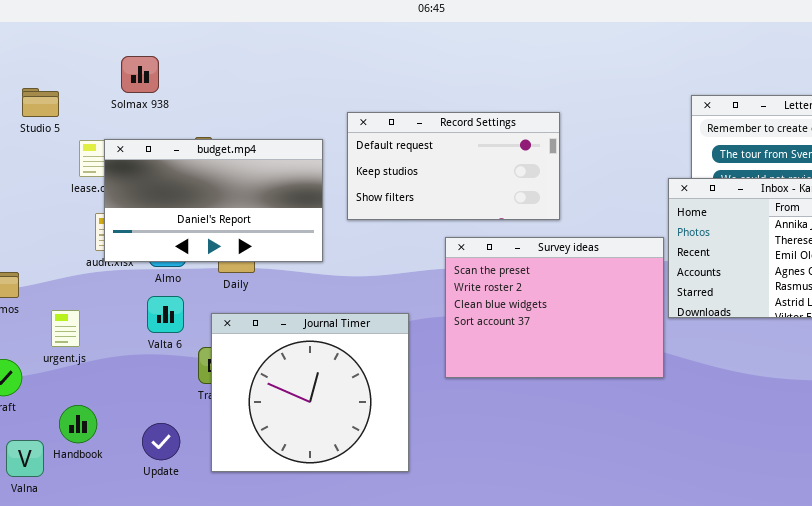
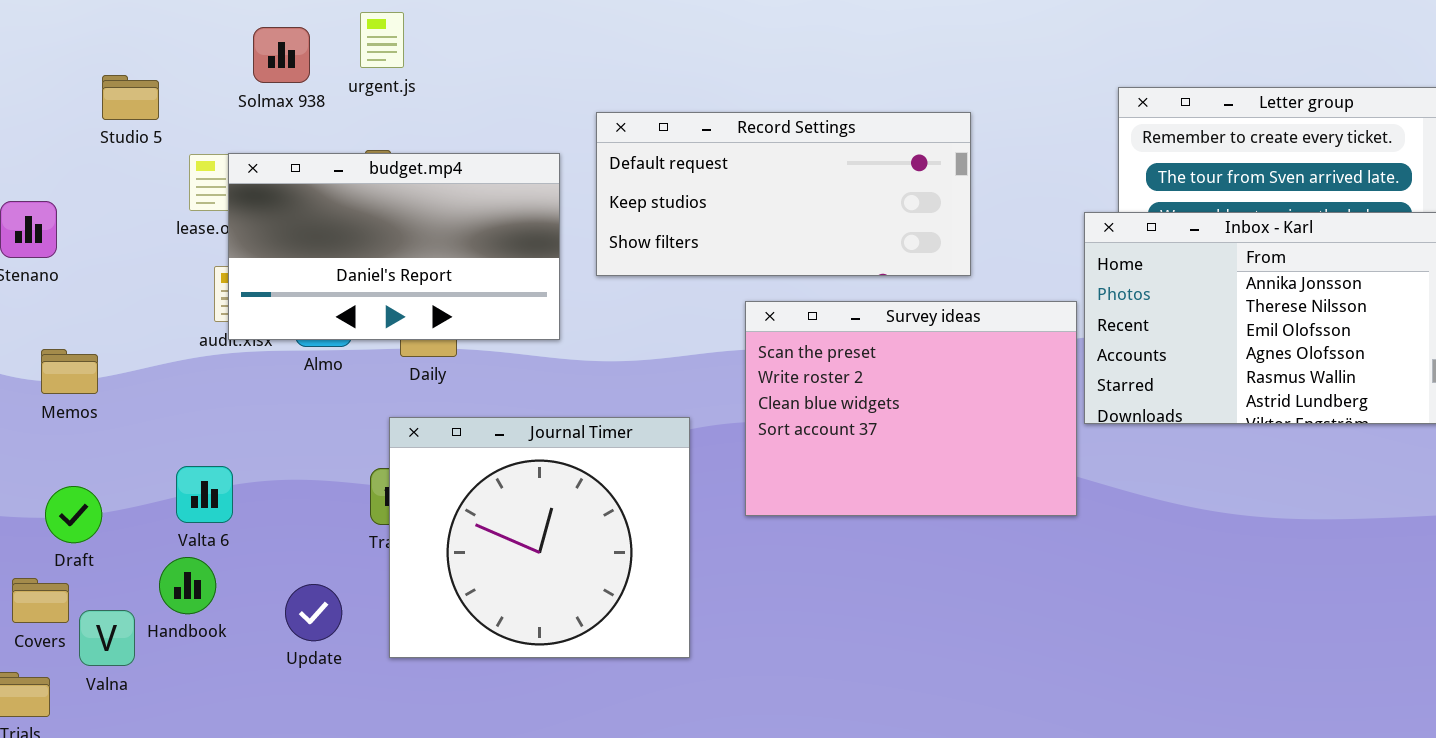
Record Settings: [347,112,560,220] -> [596,112,971,276], resized
Valta 6: [147,296,184,333] -> [176,466,233,523], moved
urgent.js: [51,310,80,347] -> [360,12,404,68], moved

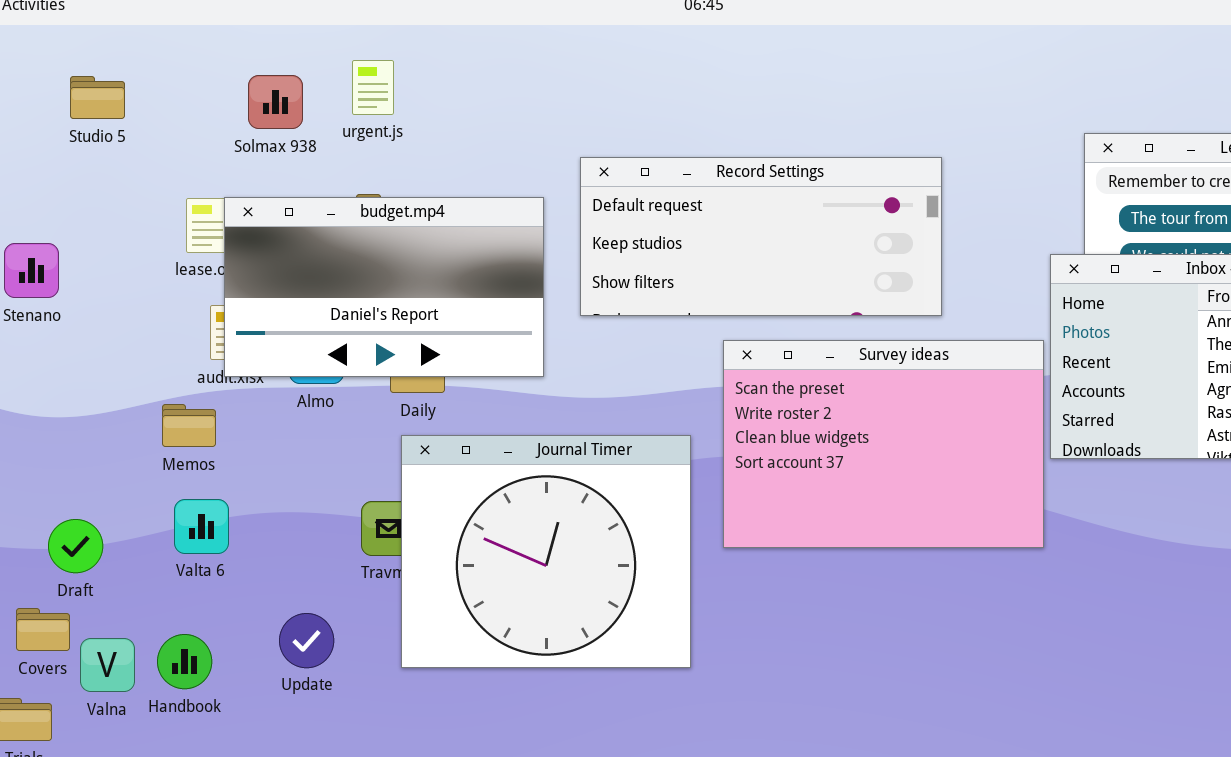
Studio 5: [102,75,159,120] -> [70,76,125,119], moved
Memos: [41,349,98,394] -> [162,404,216,447], moved
Journal Timer: [389,417,690,658] -> [401,435,691,668], moved
Handbook: [159,557,216,614] -> [157,634,212,689], moved

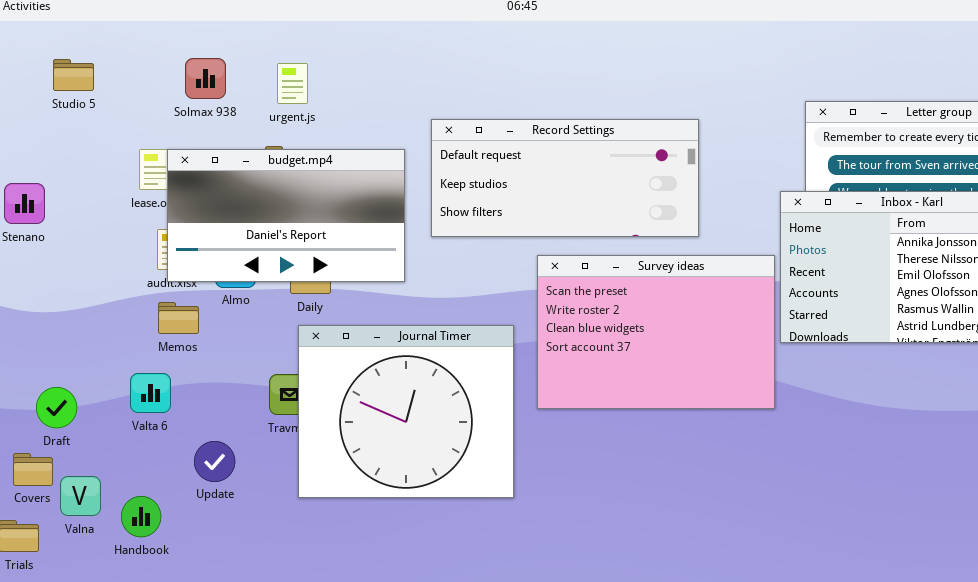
urgent.js: [352,60,394,115] -> [277,63,308,104], moved
Memos: [162,404,216,447] -> [158,302,199,334], moved
Update: [279,613,334,668] -> [194,441,235,482], moved
Handbook: [157,634,212,689] -> [121,496,161,537], moved

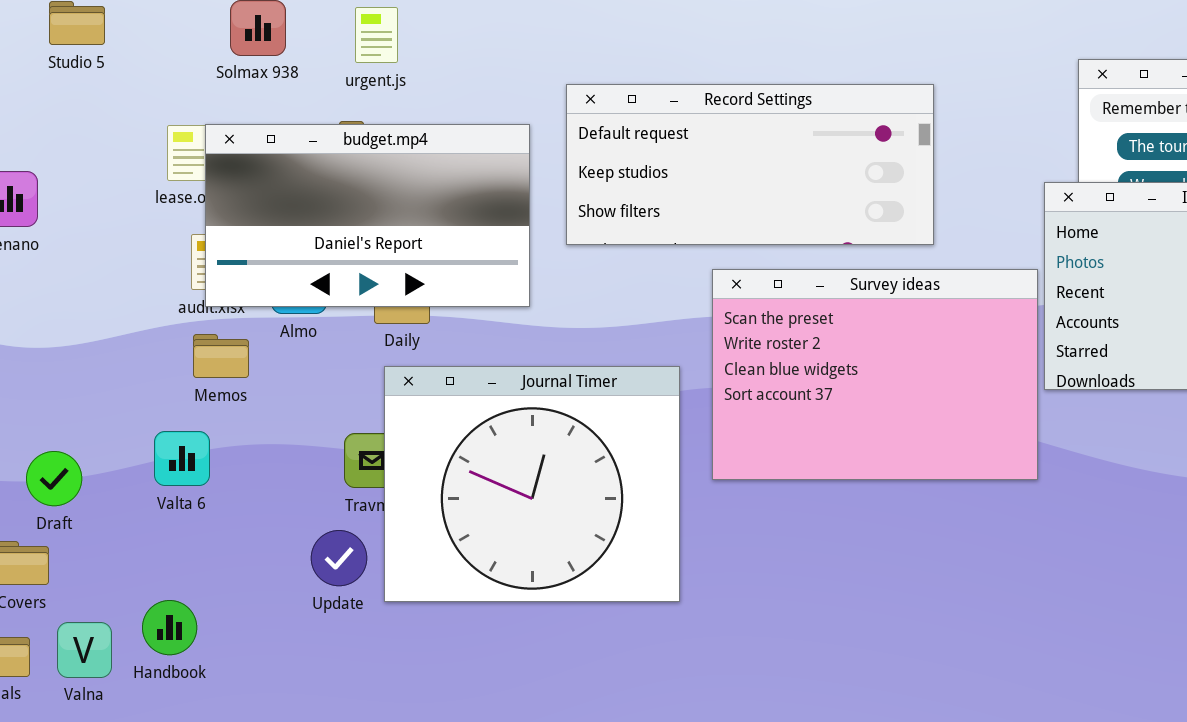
Update: [194,441,235,482] -> [311,530,367,586], moved
Valna: [60,476,101,516] -> [57,622,112,678], moved

